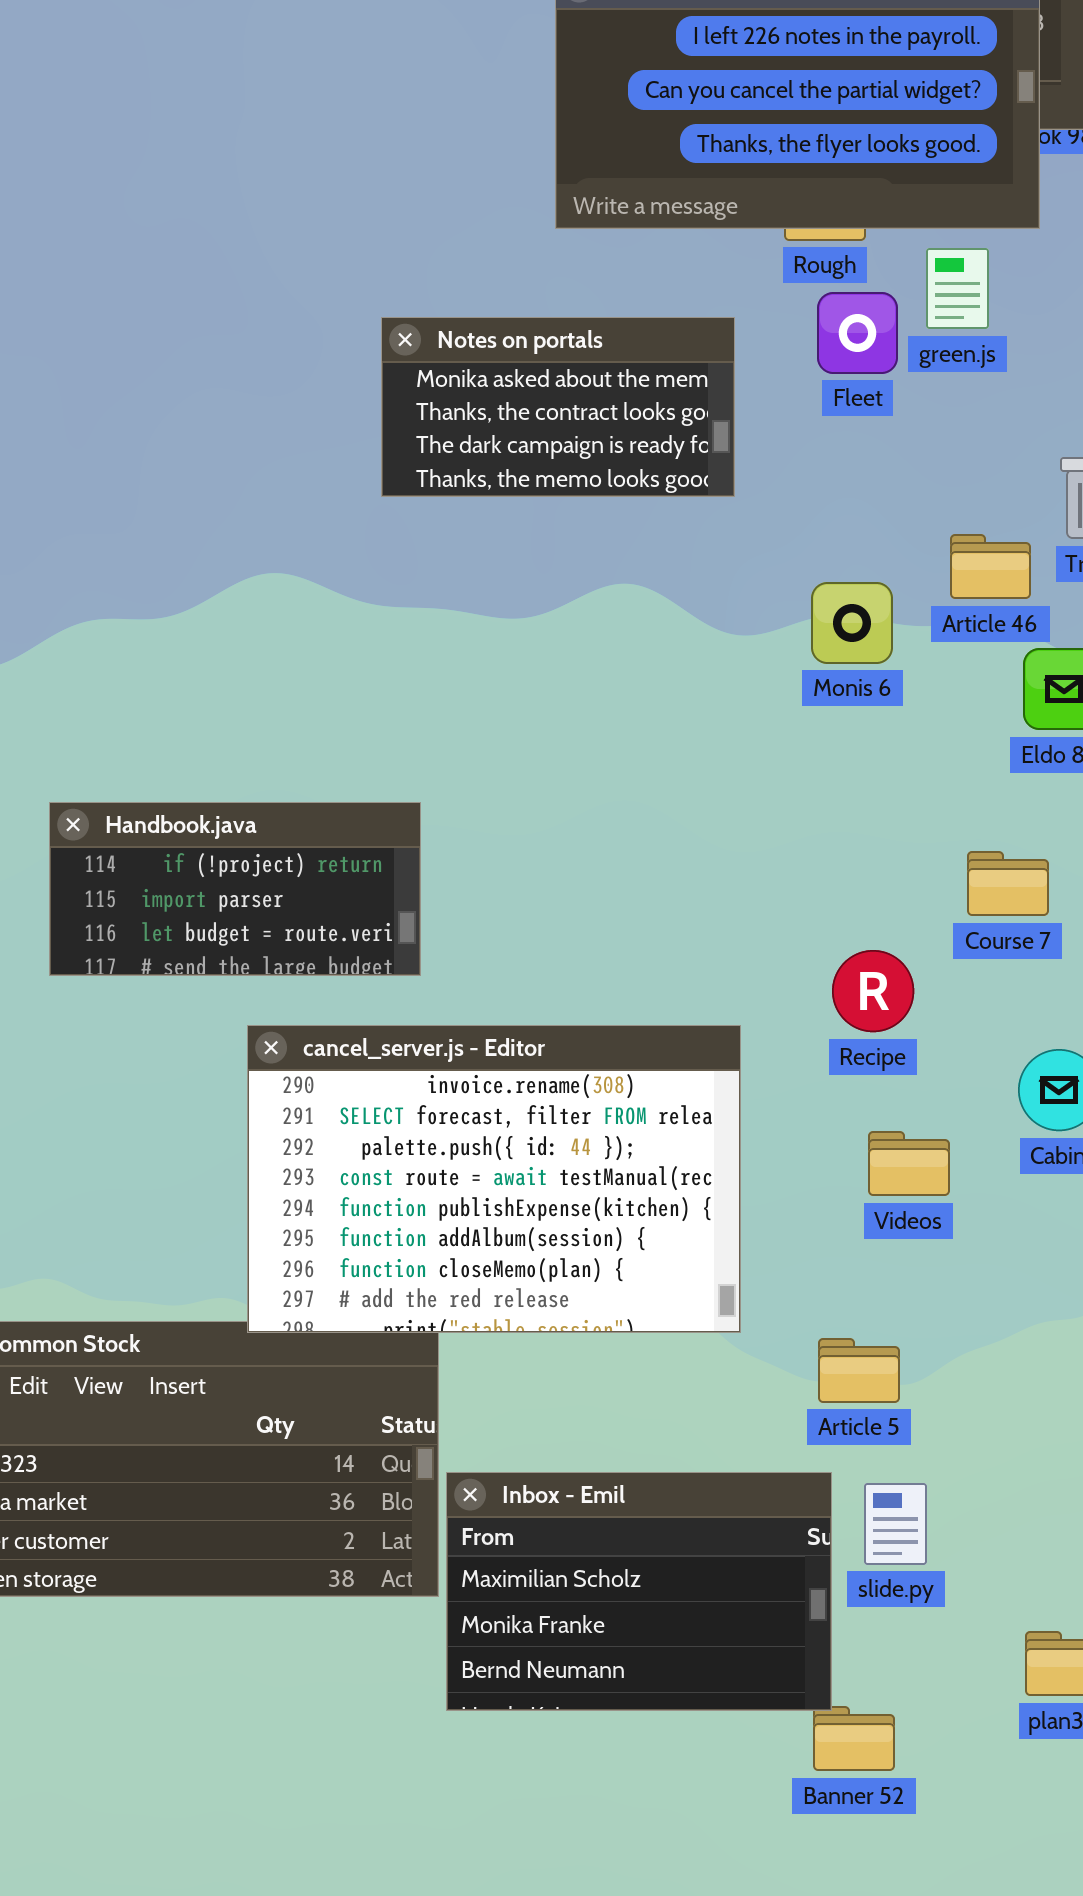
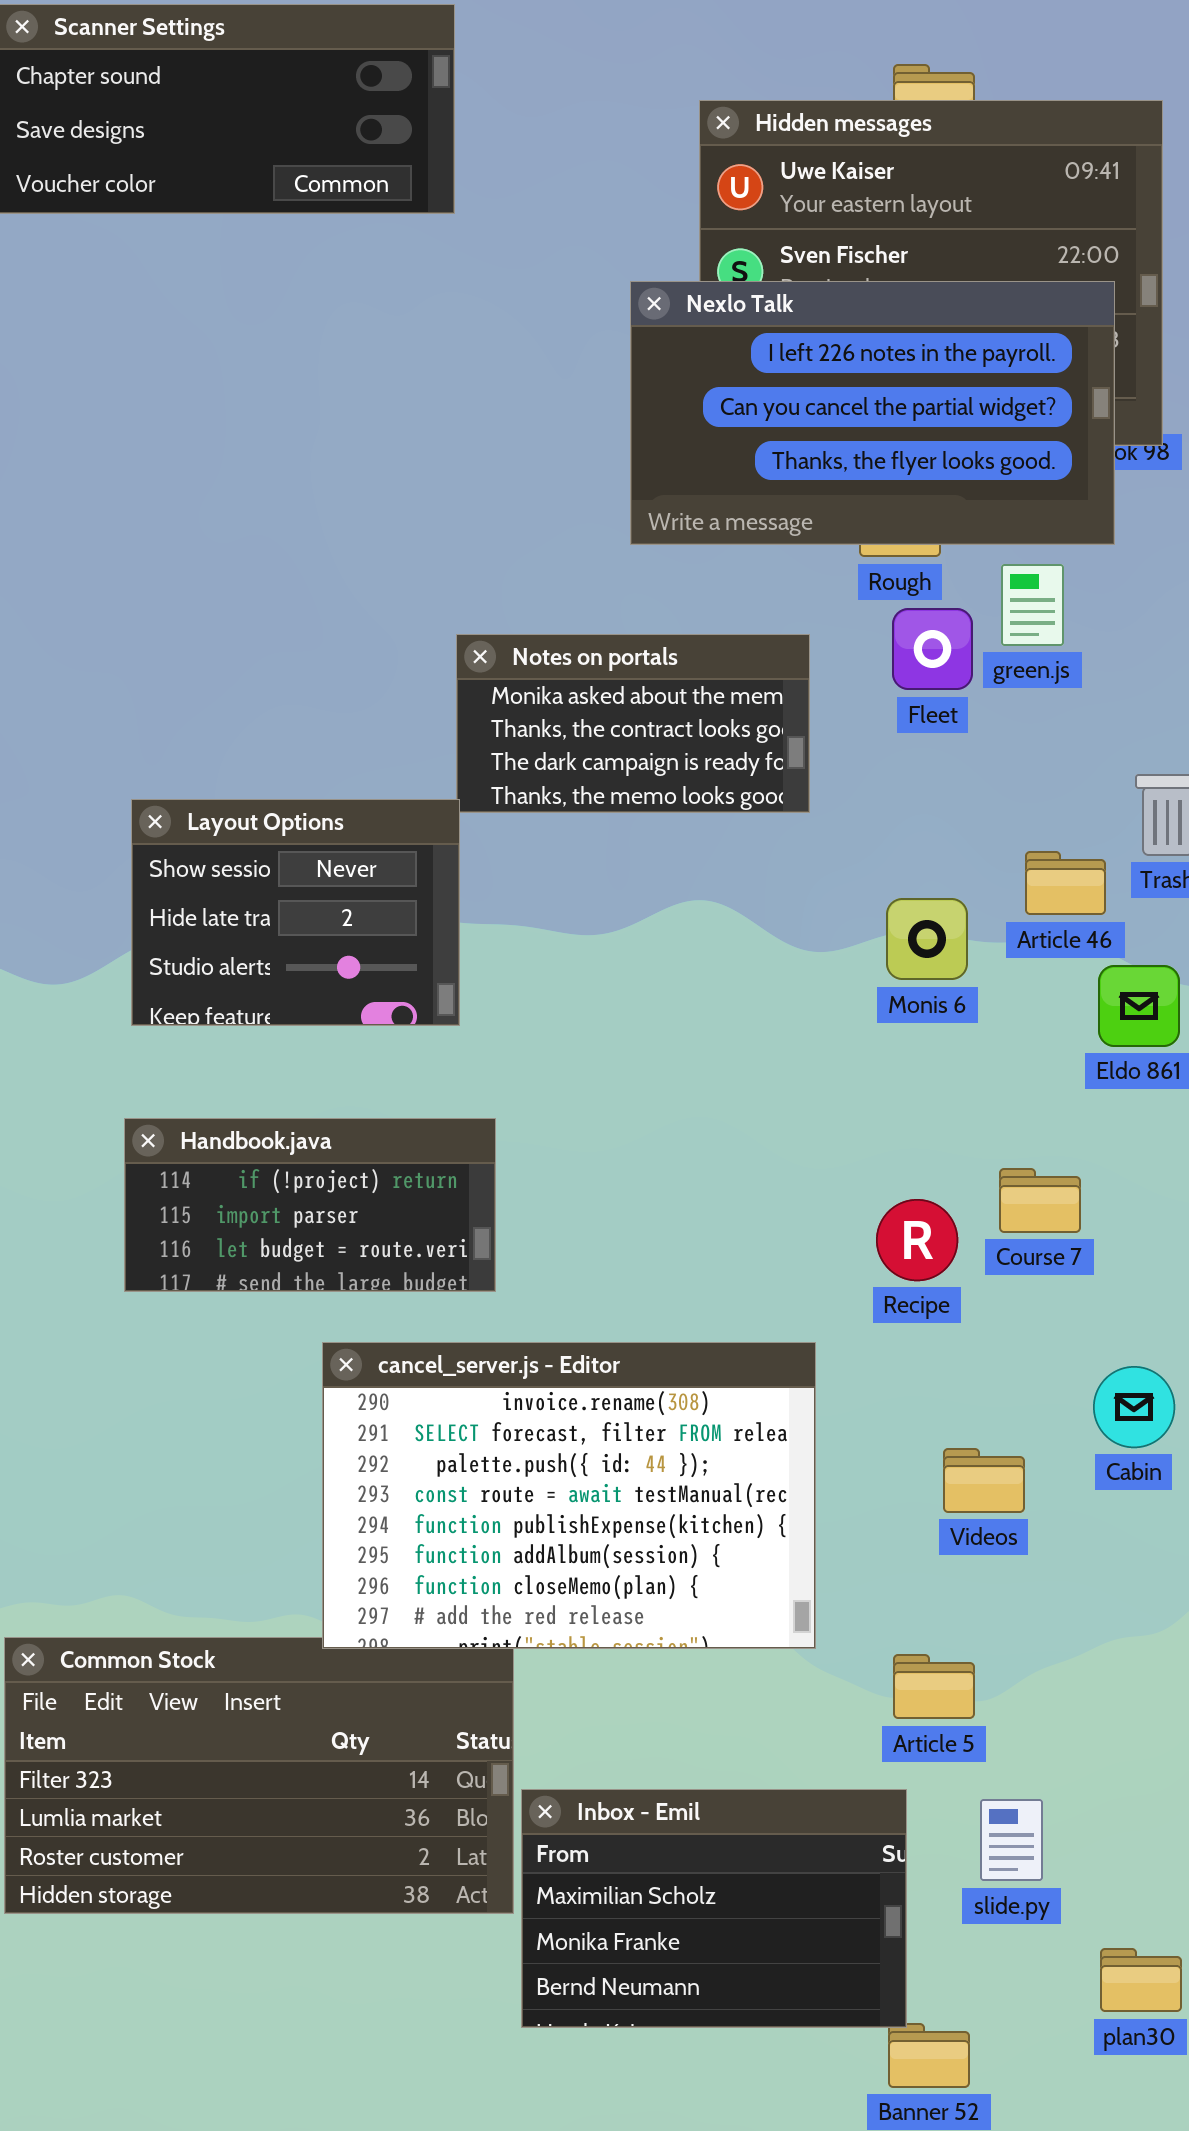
Layout Options: none -> [131,799,460,1026], opened
Course 7: [967,851,1049,916] -> [999,1168,1081,1233], moved
Recipe: [832,950,914,1032] -> [876,1199,958,1281], moved
slide.py: [864,1483,927,1565] -> [980,1799,1043,1881], moved

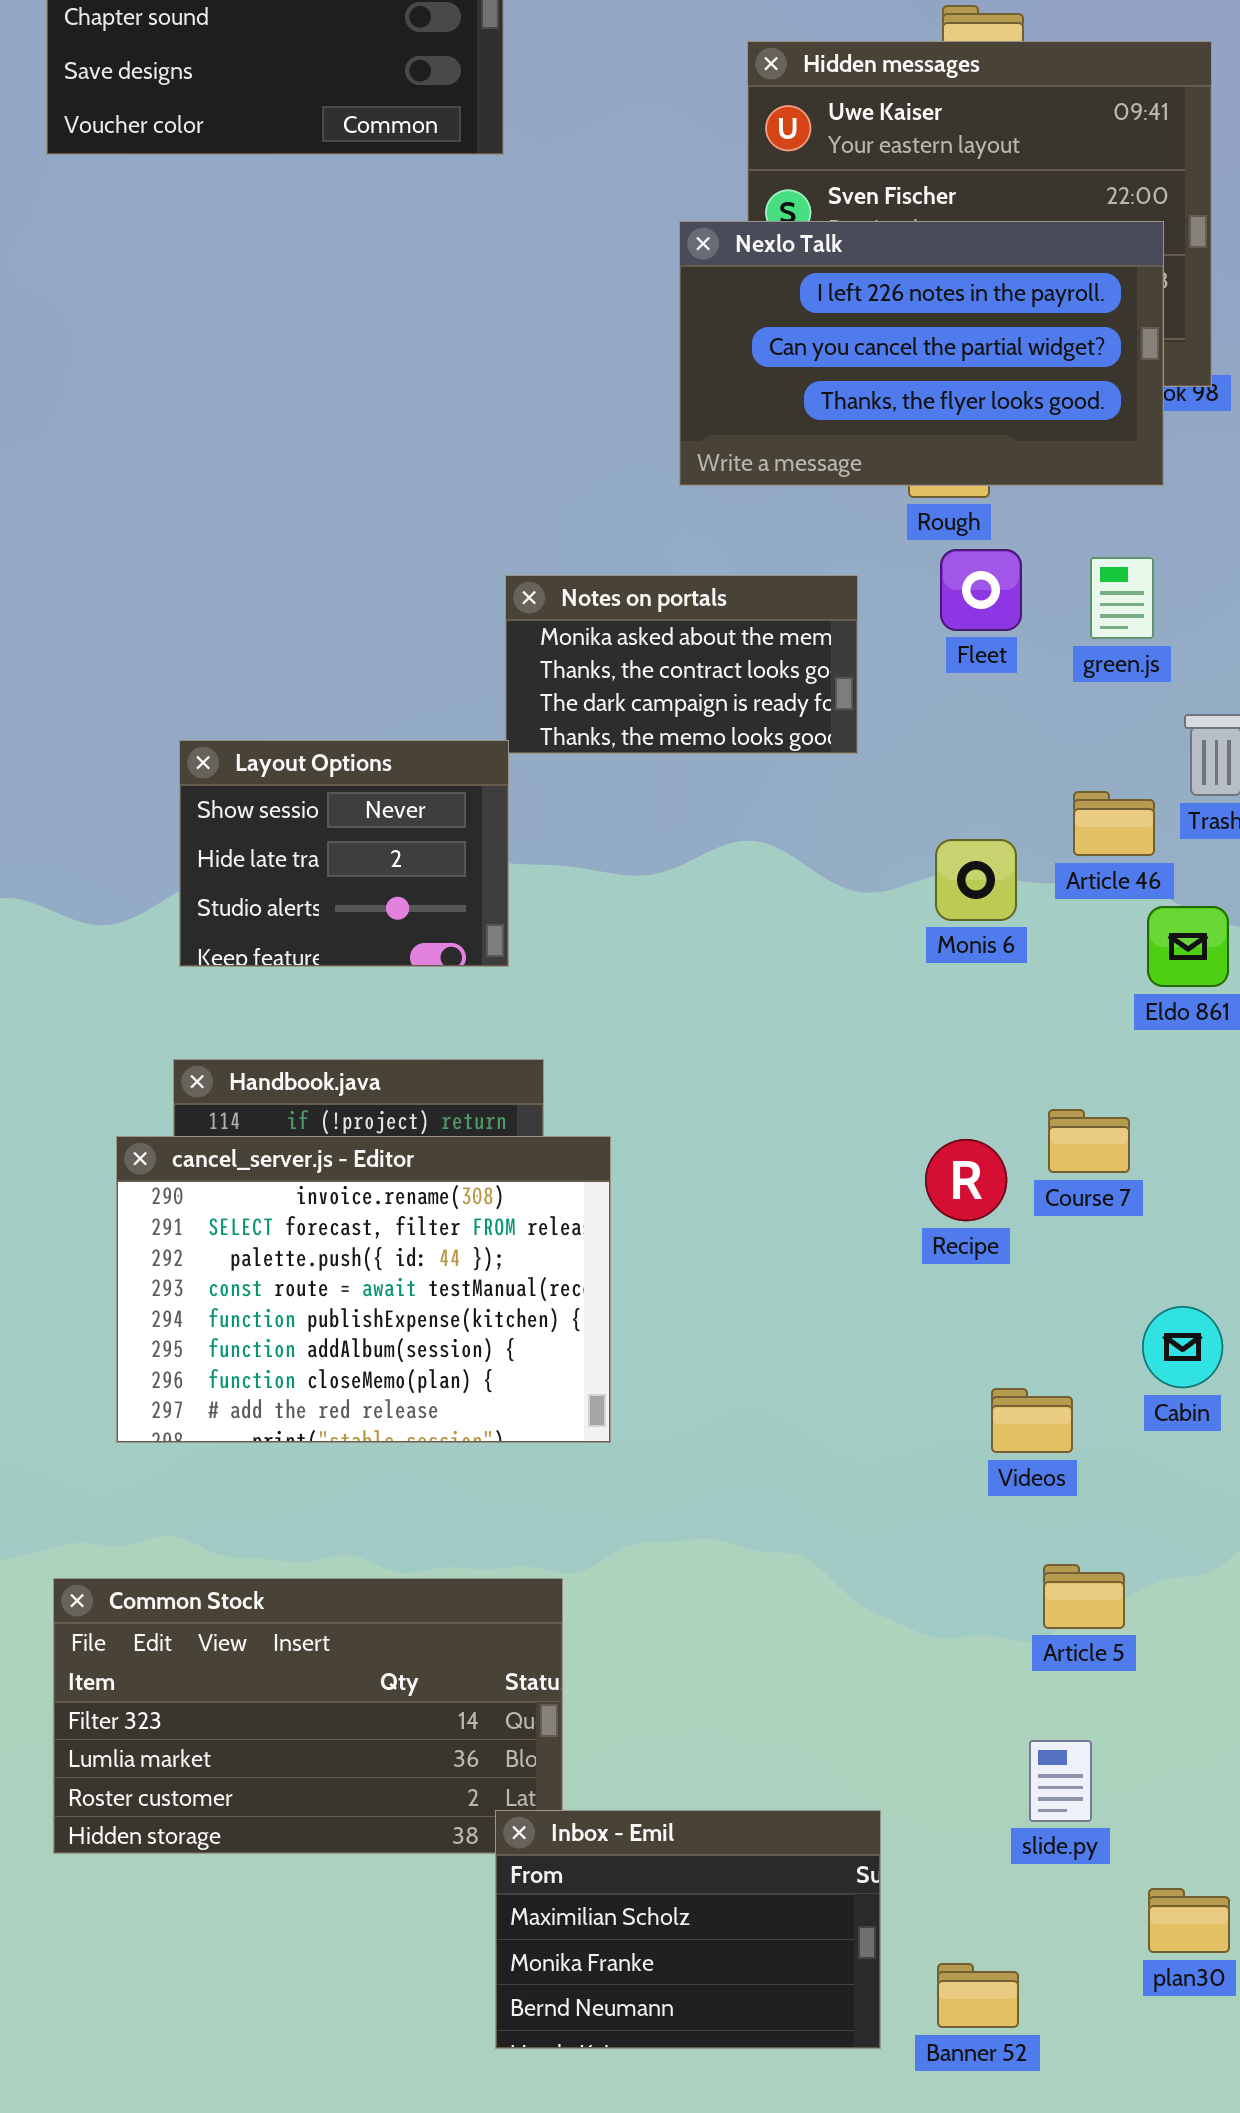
green.js: [1001,564,1064,646] -> [1090,557,1154,639], moved
cancel_server.js - Editor: [322,1342,816,1649] -> [116,1136,611,1443], moved
Article 5: [893,1654,975,1719] -> [1043,1564,1125,1629], moved
Inbox - Emil: [521,1789,907,2028] -> [495,1810,881,2049], moved

